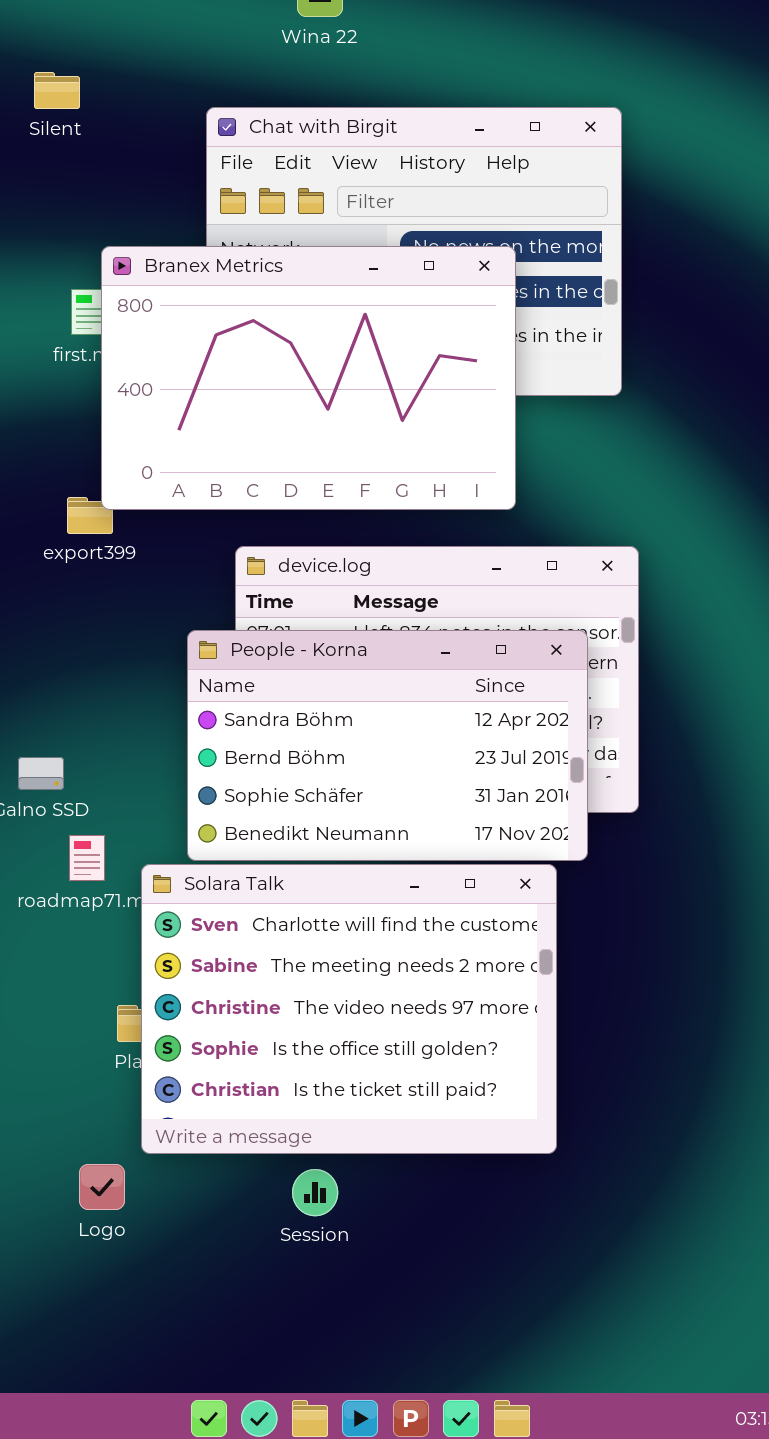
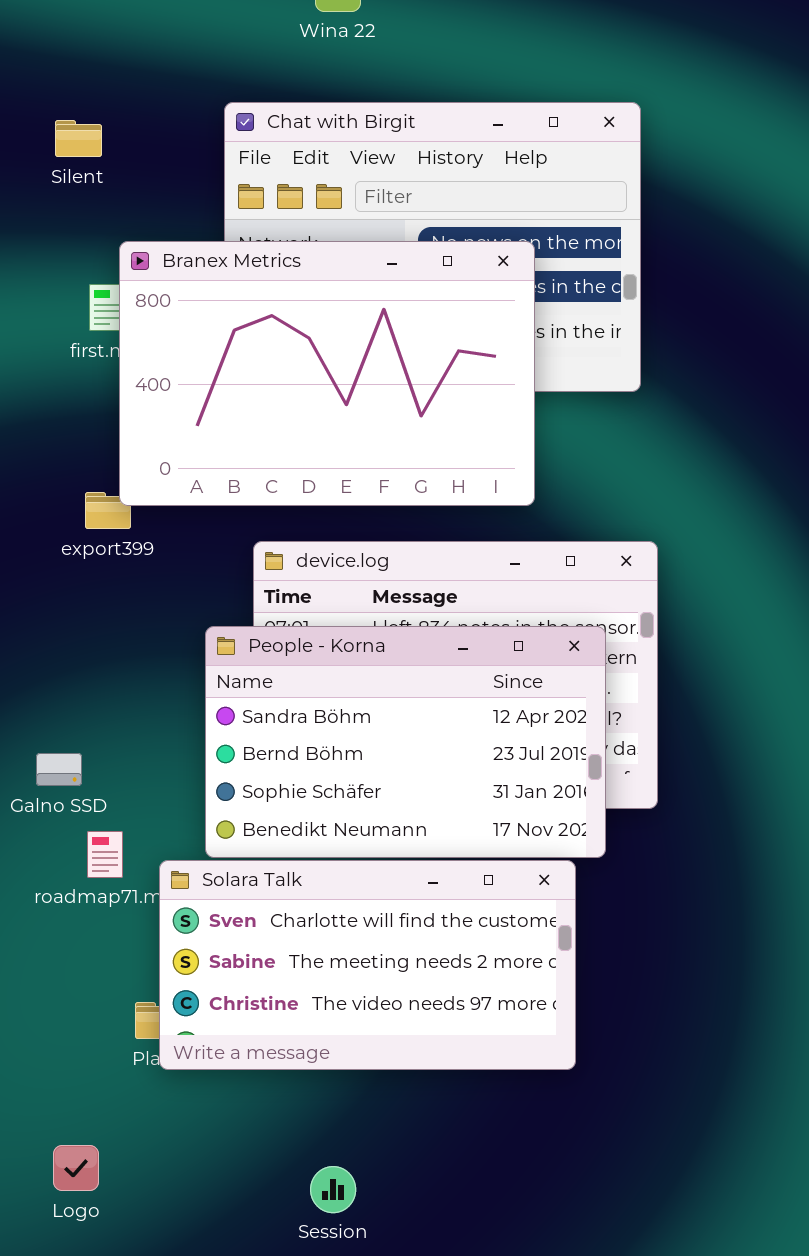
Silent: [34,72,80,109] -> [55,120,102,157], moved
Solara Talk: [141,864,557,1154] -> [159,860,576,1070], resized
Logo: [79,1164,125,1210] -> [53,1145,99,1191], moved

